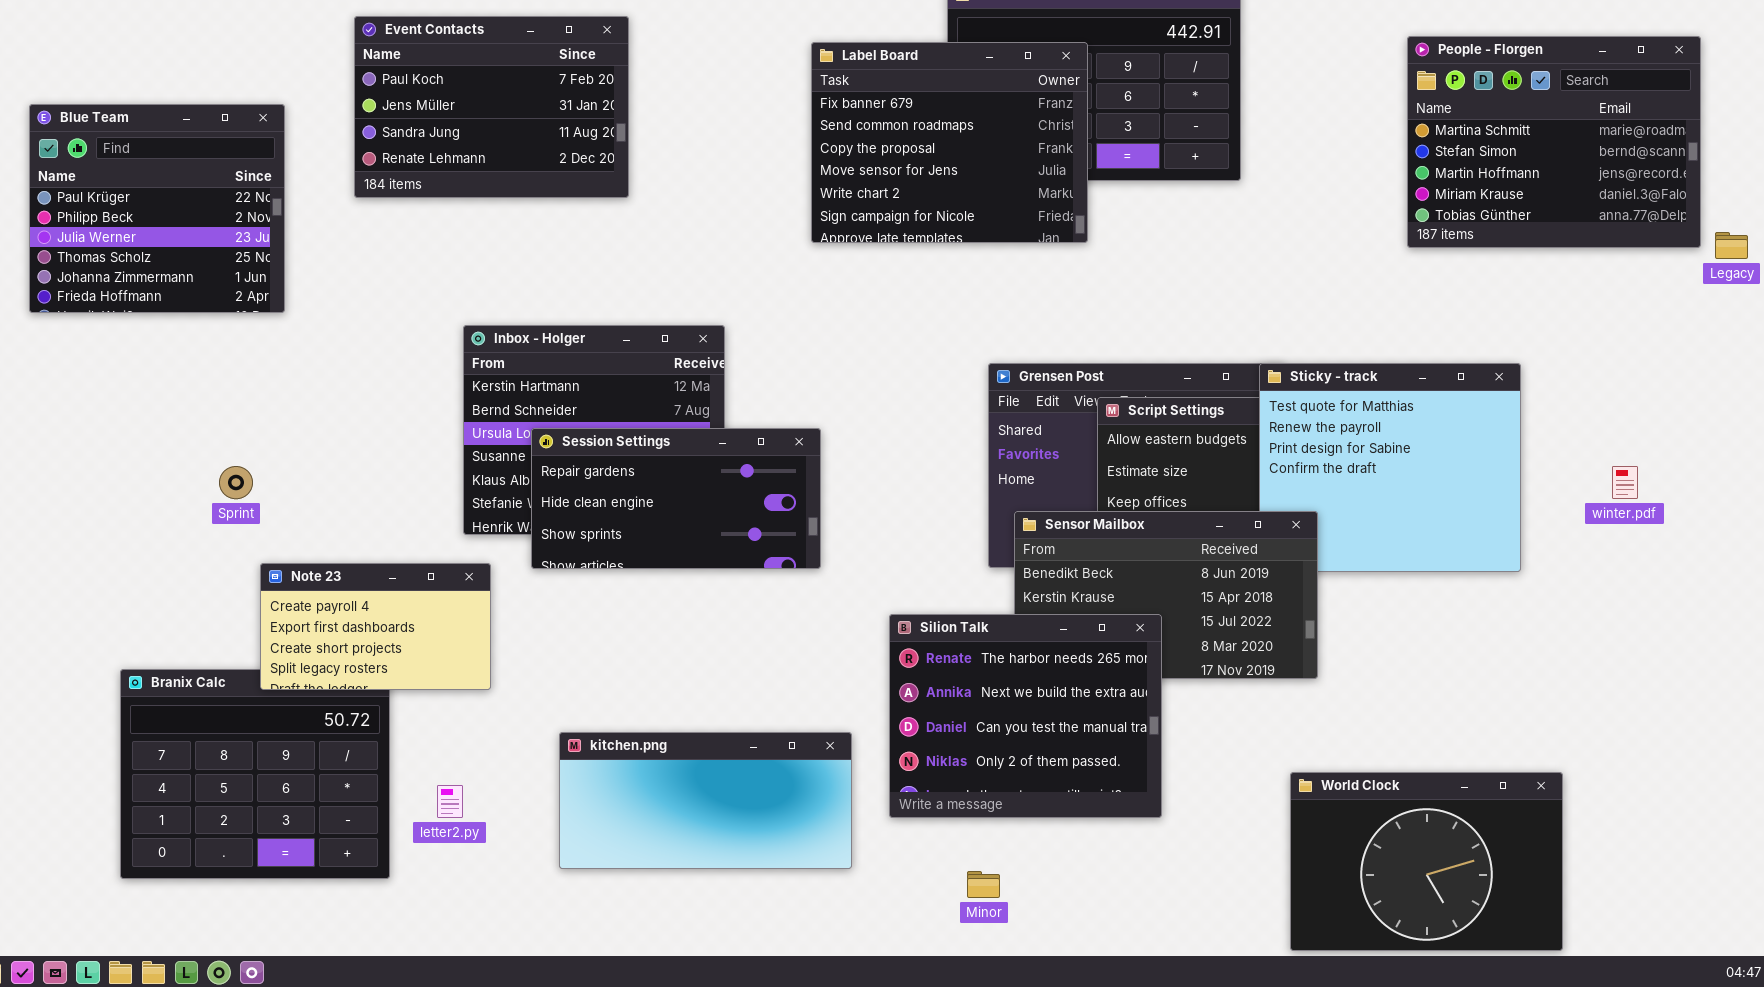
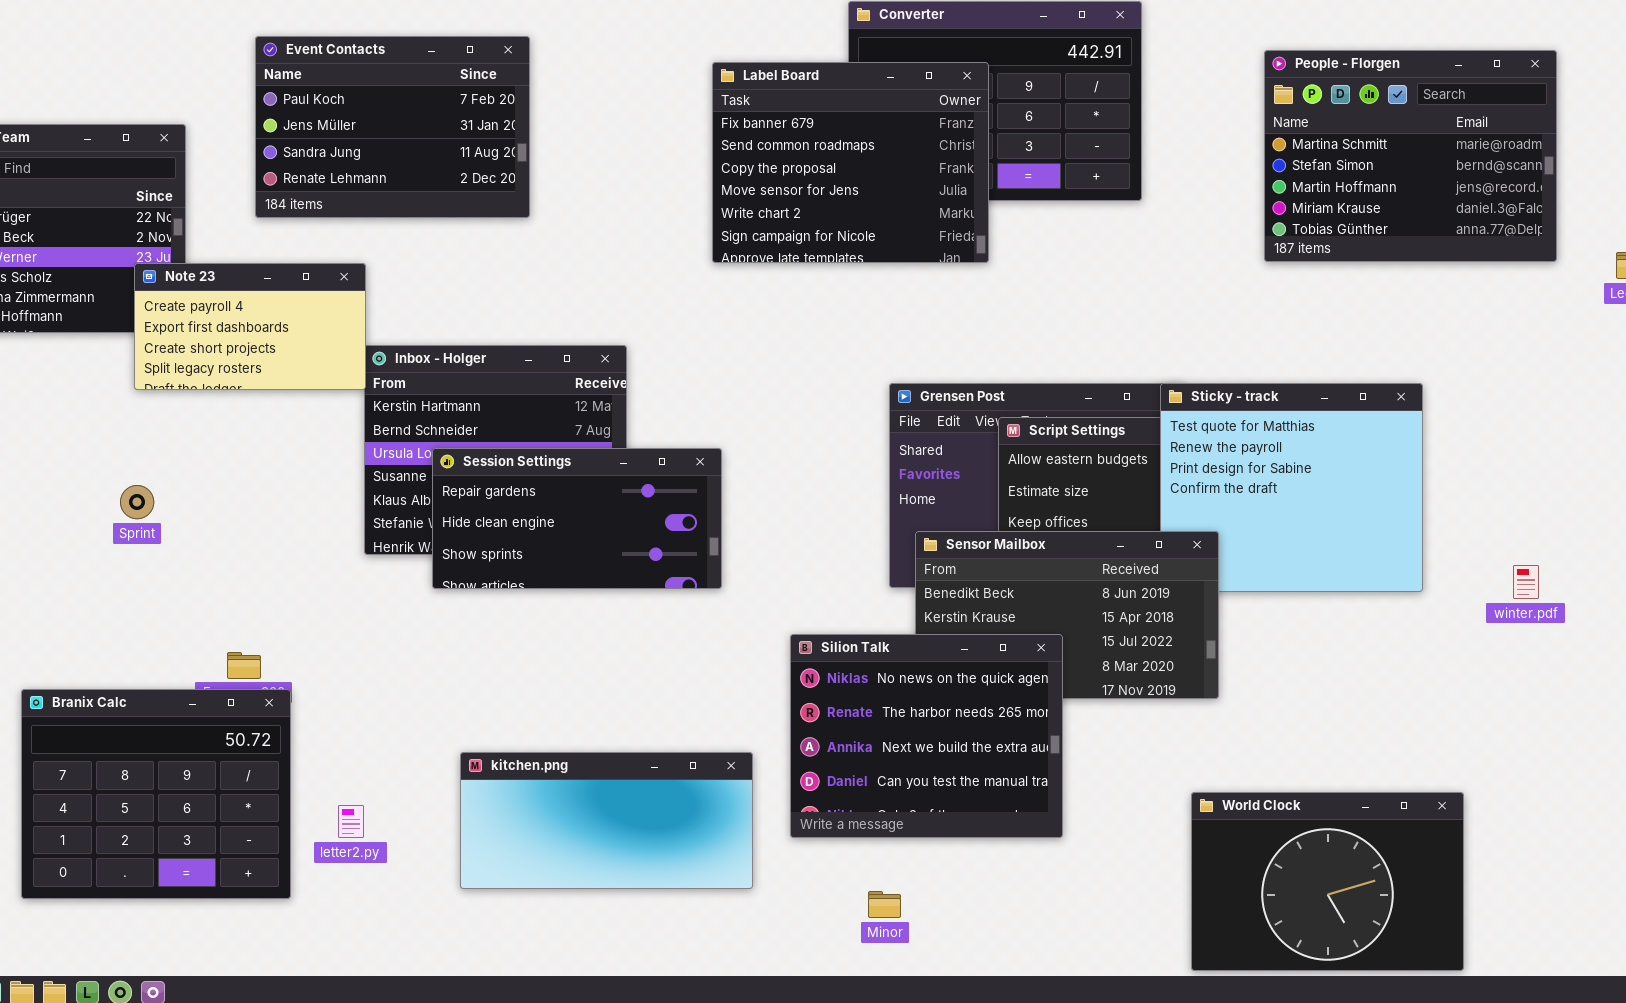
People - Florgen: [1407,36,1701,248] -> [1264,50,1557,262], moved
winter.pdf: [1612,466,1638,499] -> [1513,565,1539,599], moved
Note 23: [260,563,491,690] -> [134,263,366,390], moved
Silion Talk: [889,614,1162,818] -> [790,634,1063,838], scrolled up 1 row

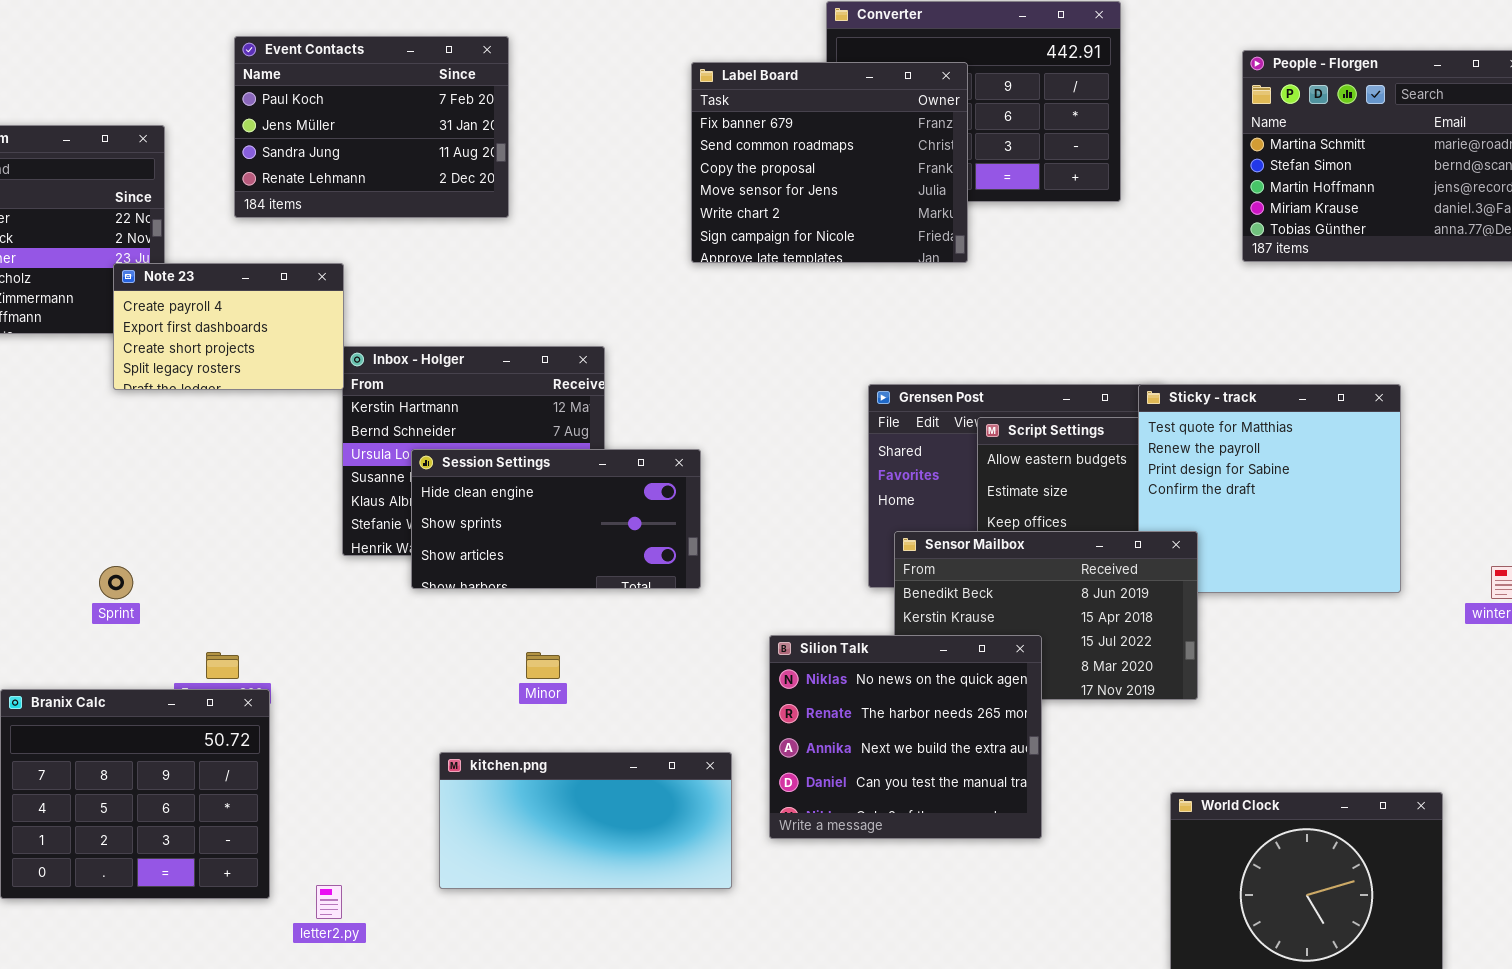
Session Settings: [432,448,722,589] -> [411,449,701,589], scrolled down 1 row
Sprint: [120,485,154,519] -> [99,566,133,599], moved
letter2.py: [338,805,364,838] -> [316,885,342,919], moved
Minor: [868,891,901,918] -> [526,652,560,679], moved

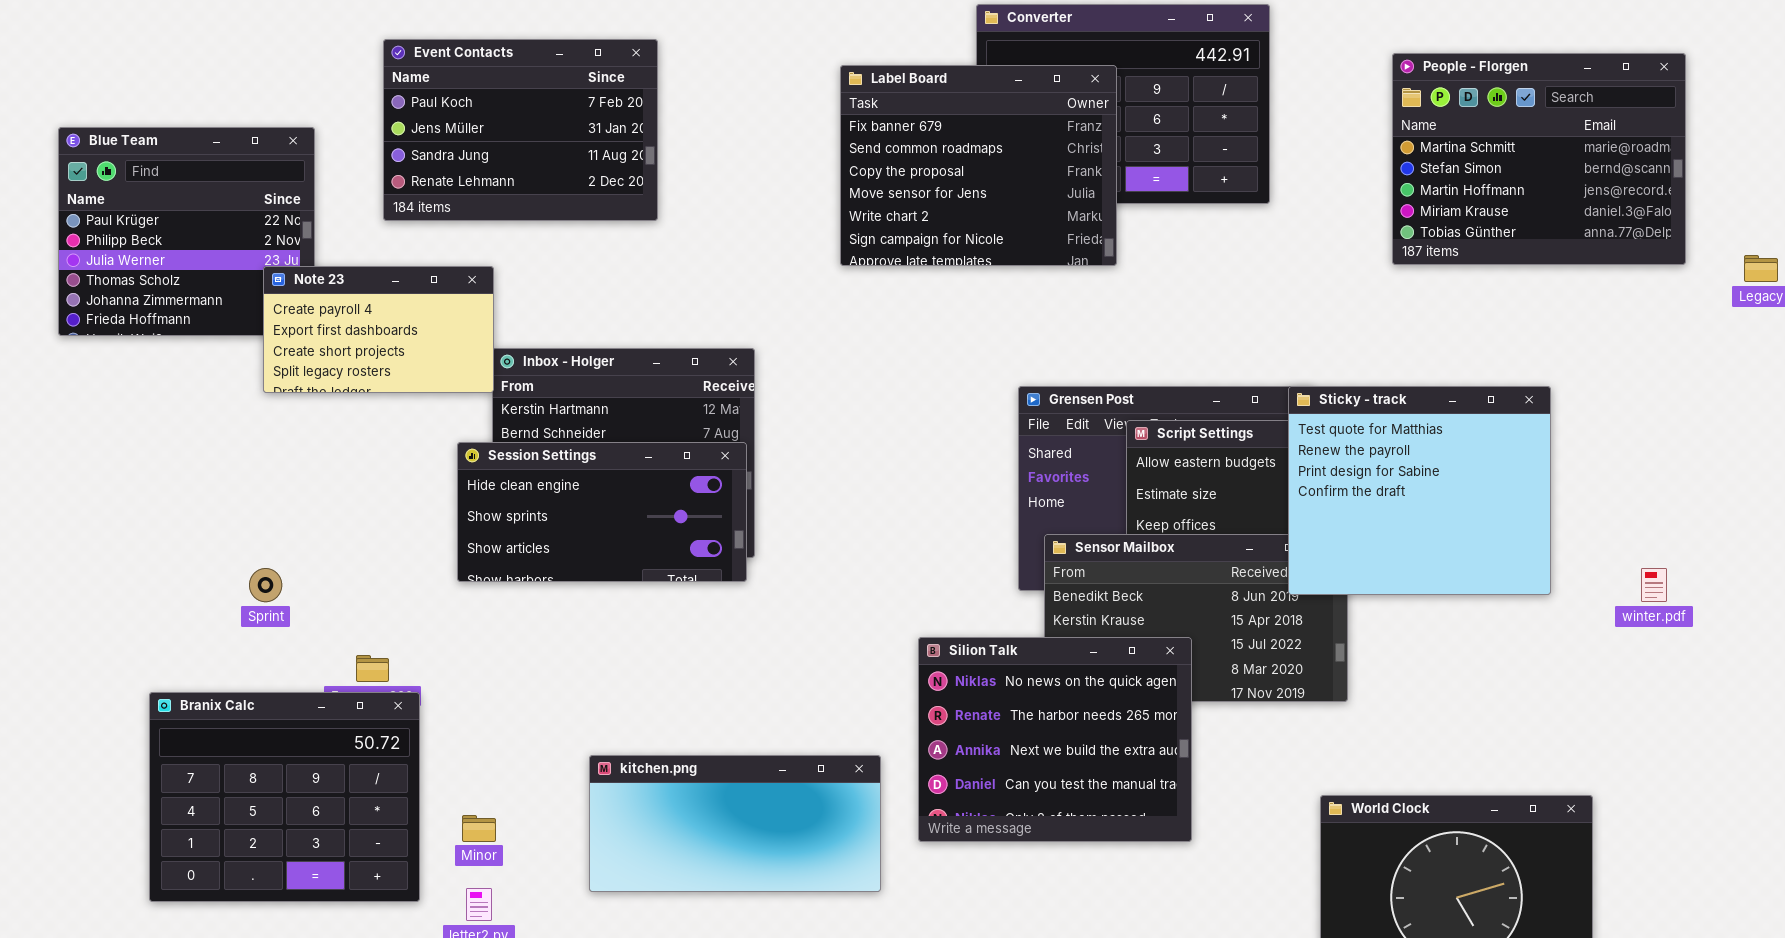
Sticky - track: [1138,384,1401,593] -> [1288,386,1551,595], raised
Session Settings: [411,449,701,589] -> [457,442,747,582], moved
Minor: [526,652,560,679] -> [462,815,496,842], moved

